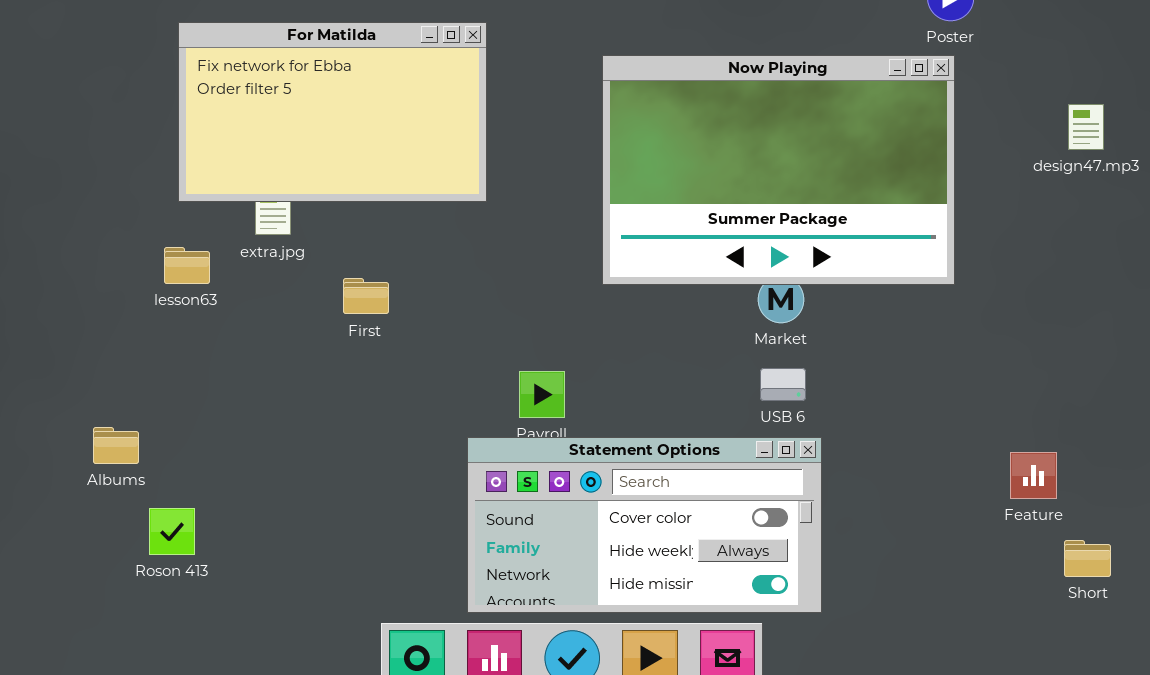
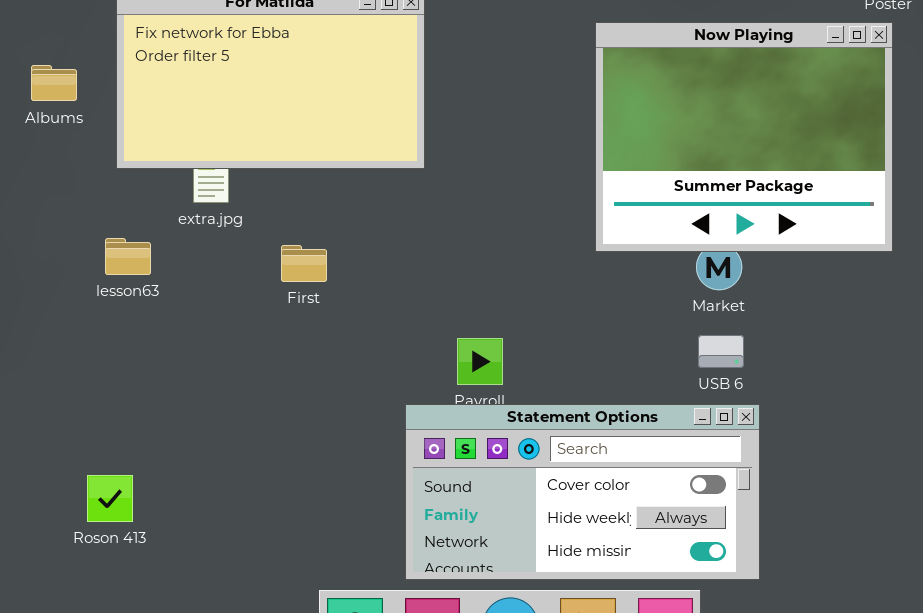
Now Playing: [602,55,955,285] -> [595,22,893,252], resized
lesson63: [164,247,210,284] -> [105,238,151,275], moved
Albums: [93,427,139,464] -> [31,65,77,101], moved

